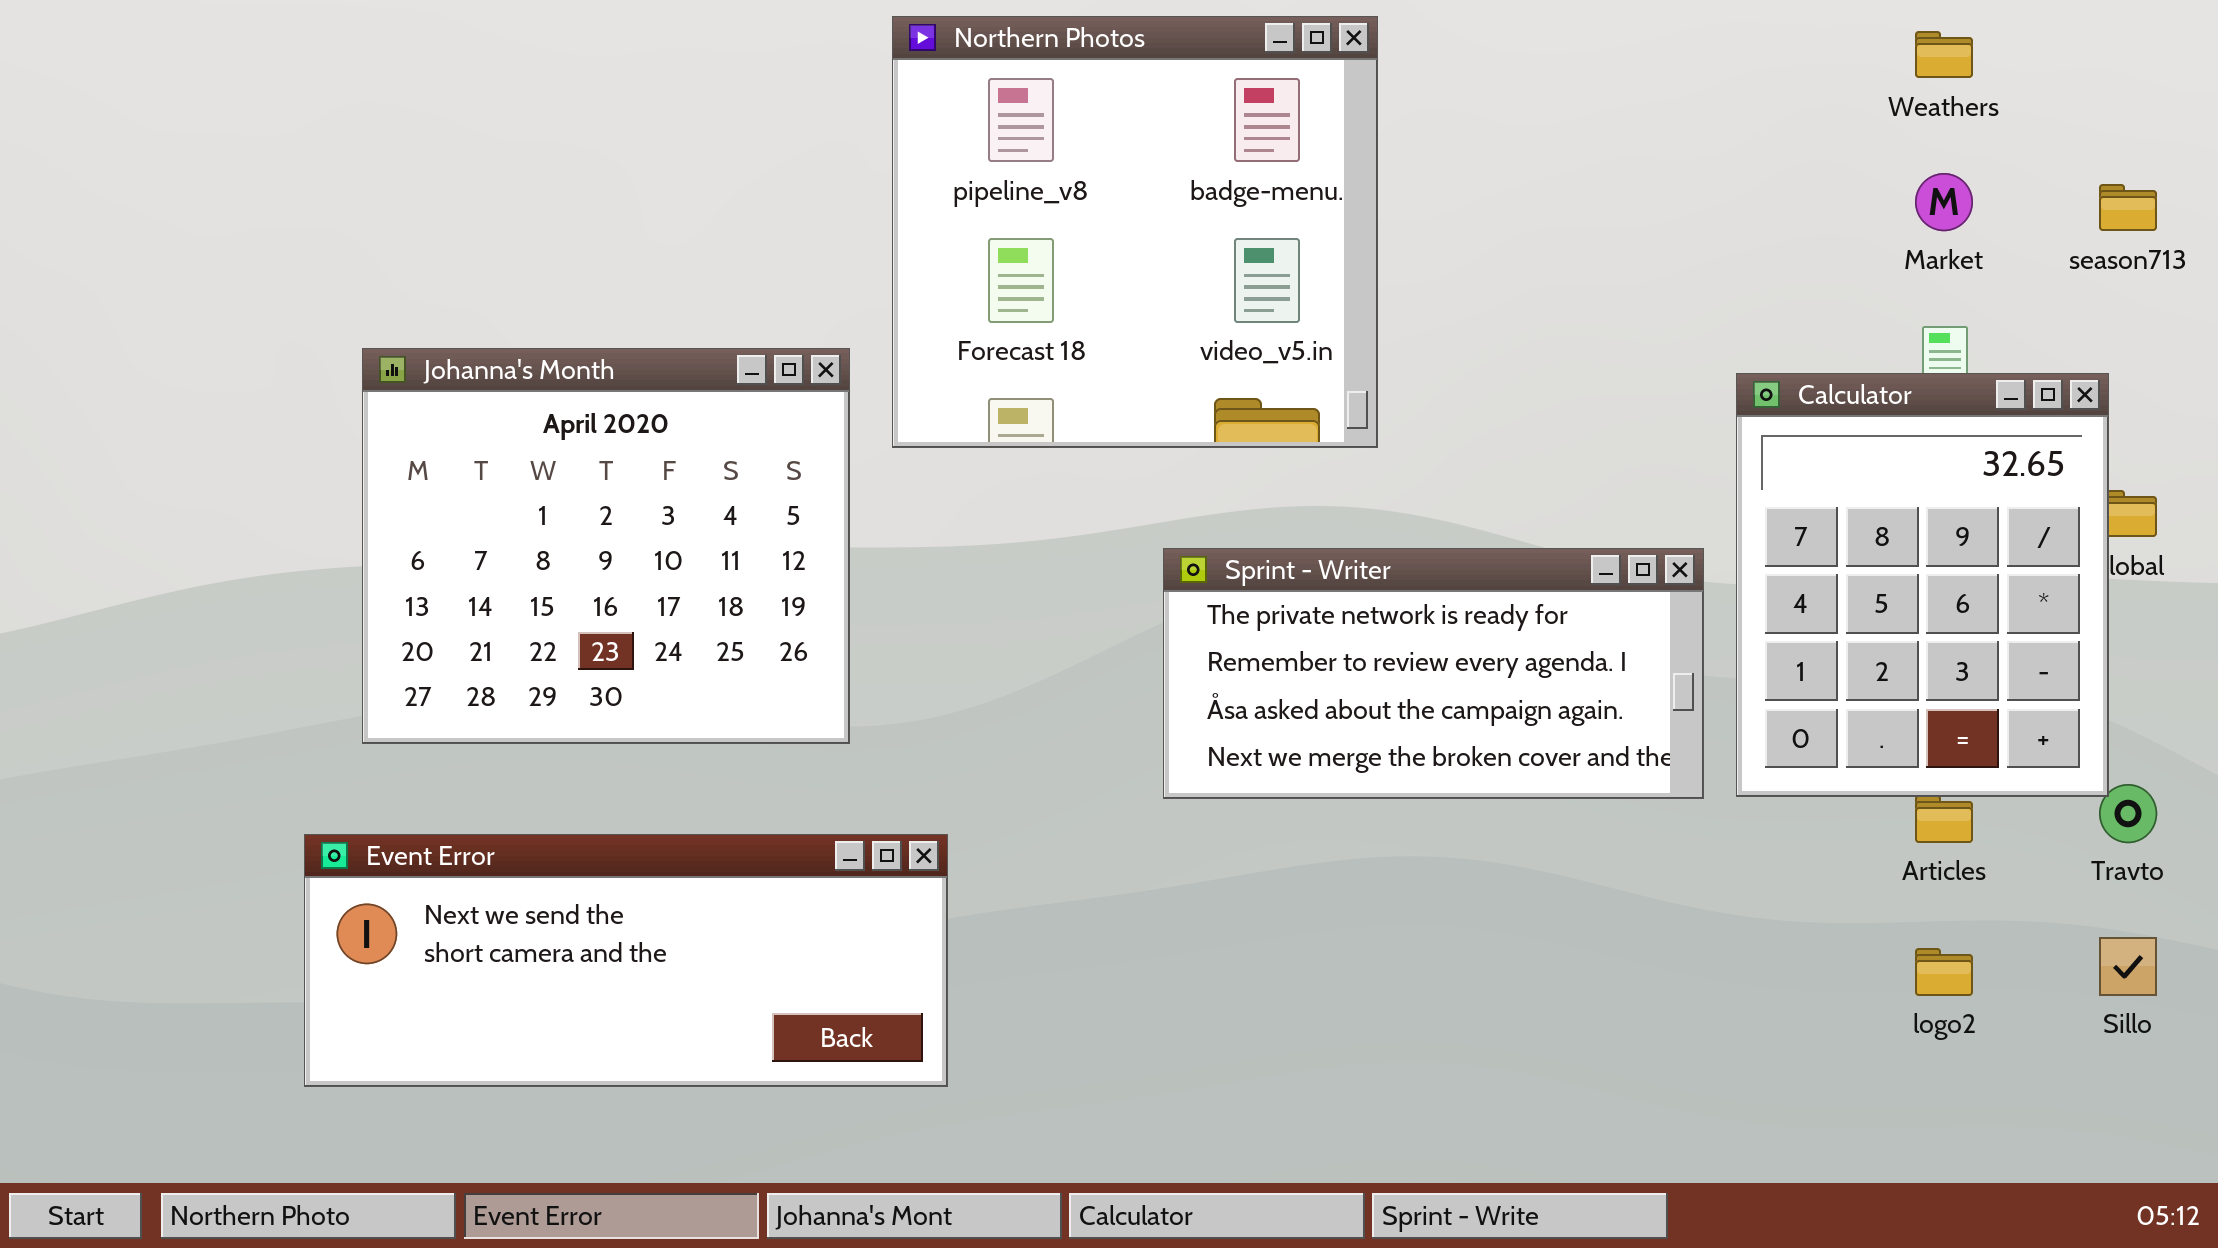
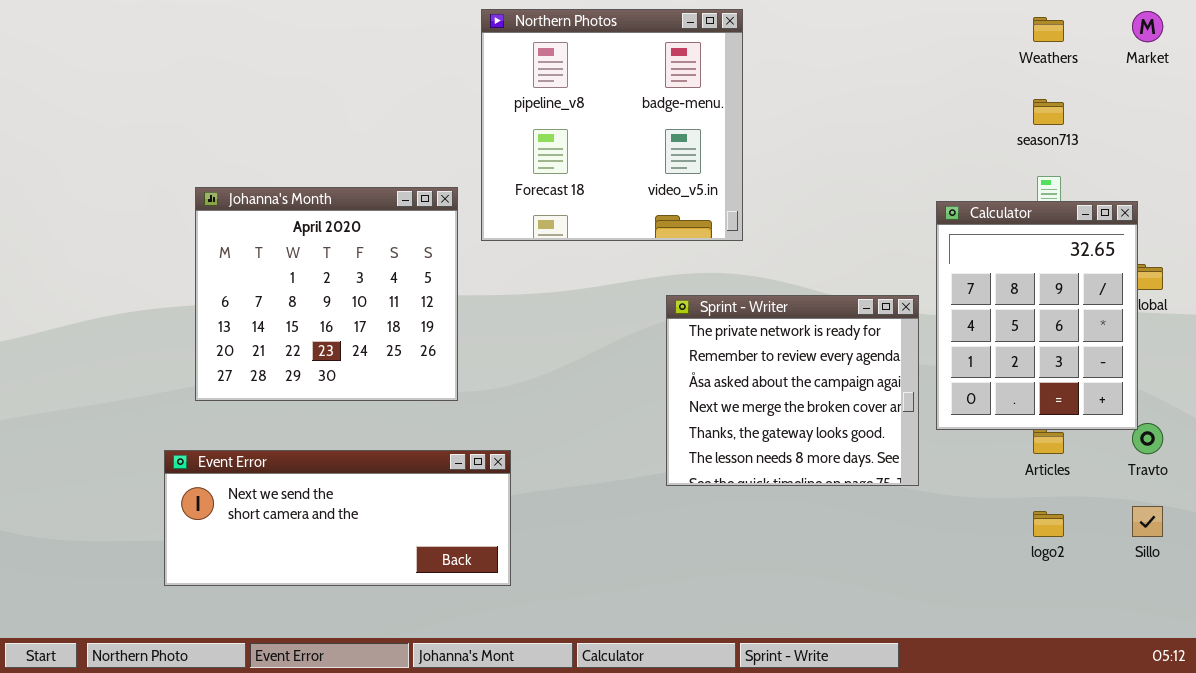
Market: [1915,173,1973,231] -> [1132,11,1163,42], moved
season713: [2099,184,2157,231] -> [1033,99,1064,125], moved
Sprint - Writer: [1163,548,1704,799] -> [666,295,919,486], resized

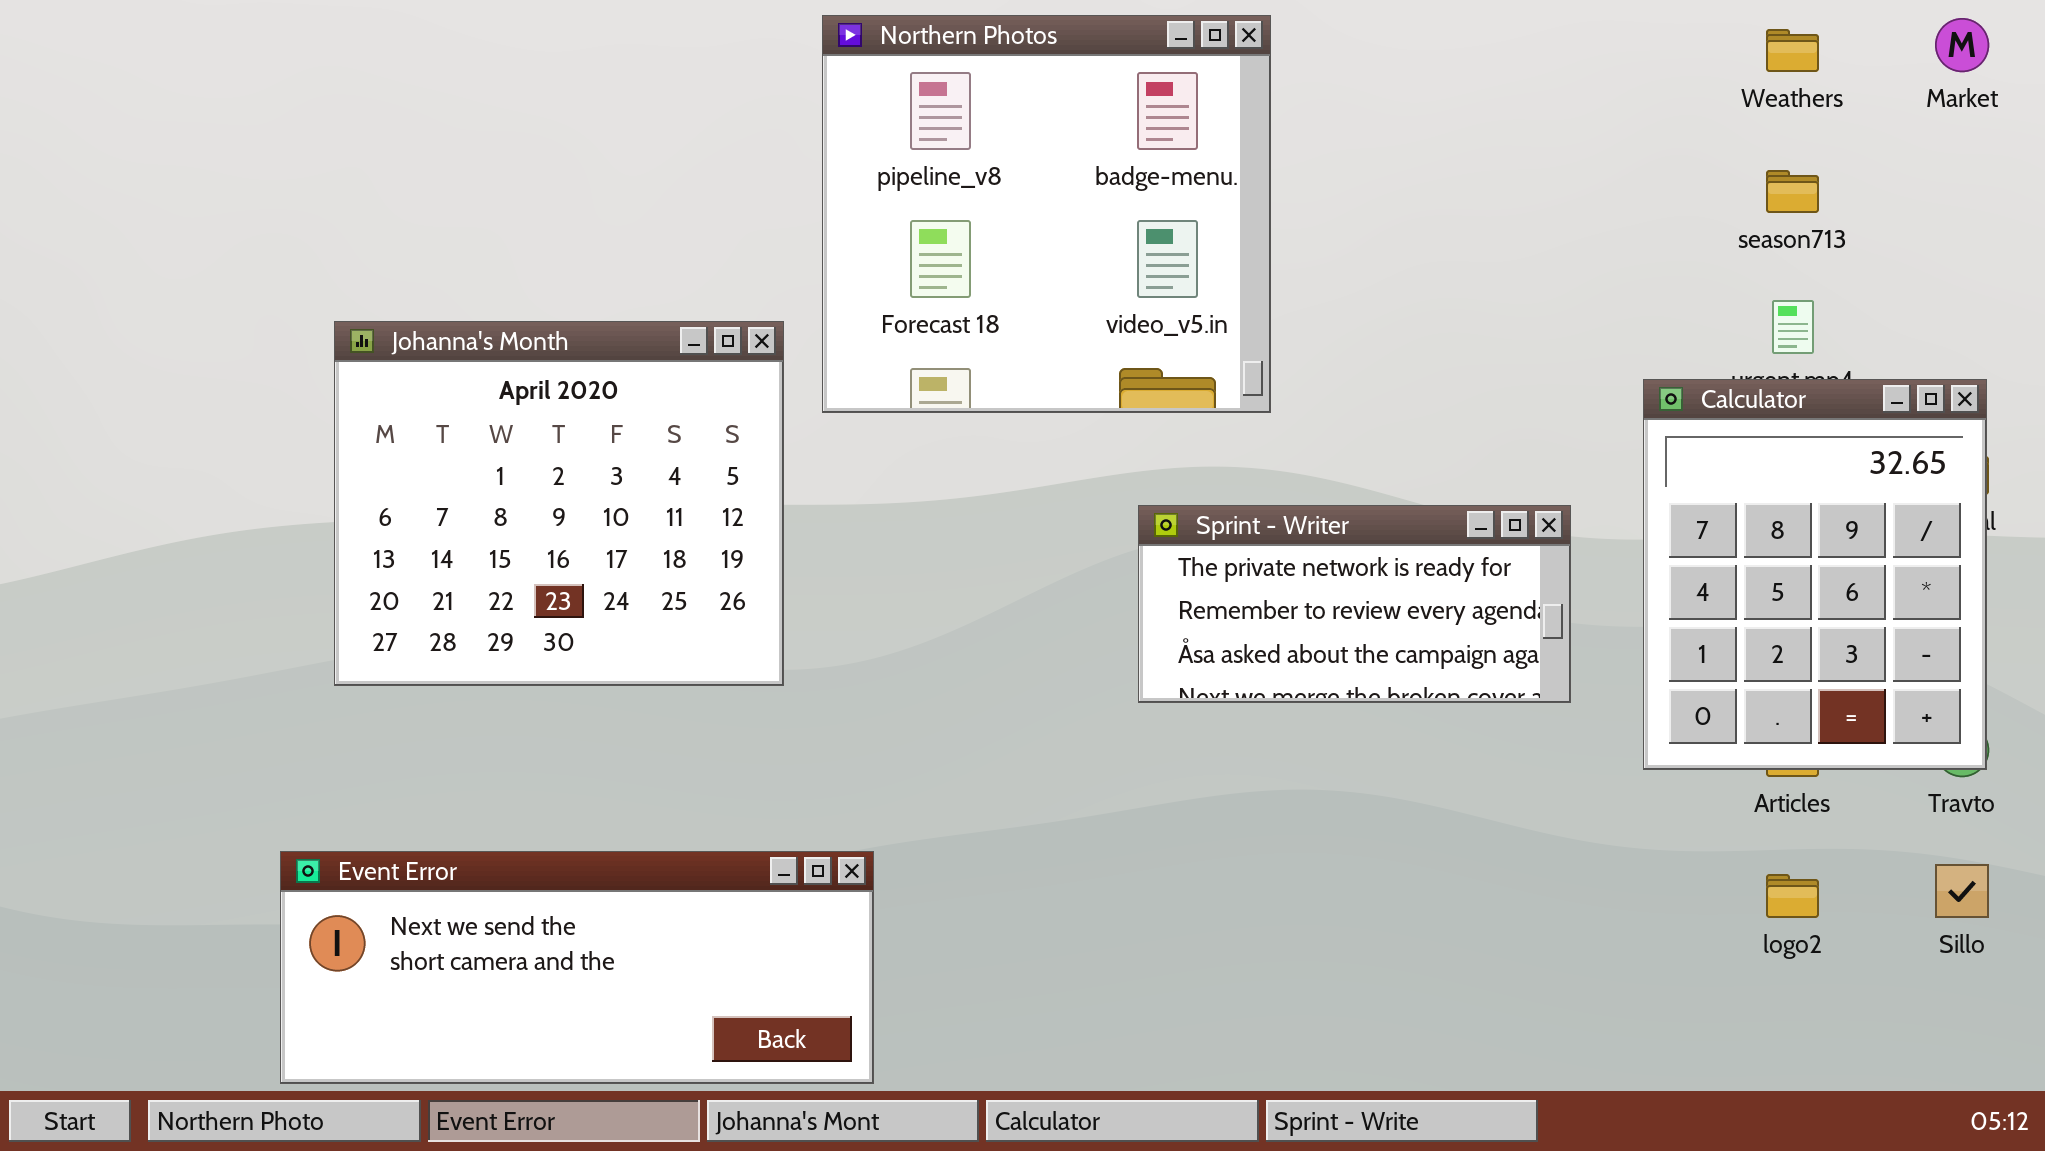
Calculator: [936,201,1138,430] -> [1643,379,1987,770], moved
Sprint - Writer: [666,295,919,486] -> [1138,505,1571,703], resized
Event Error: [164,450,511,586] -> [280,851,874,1084], moved

